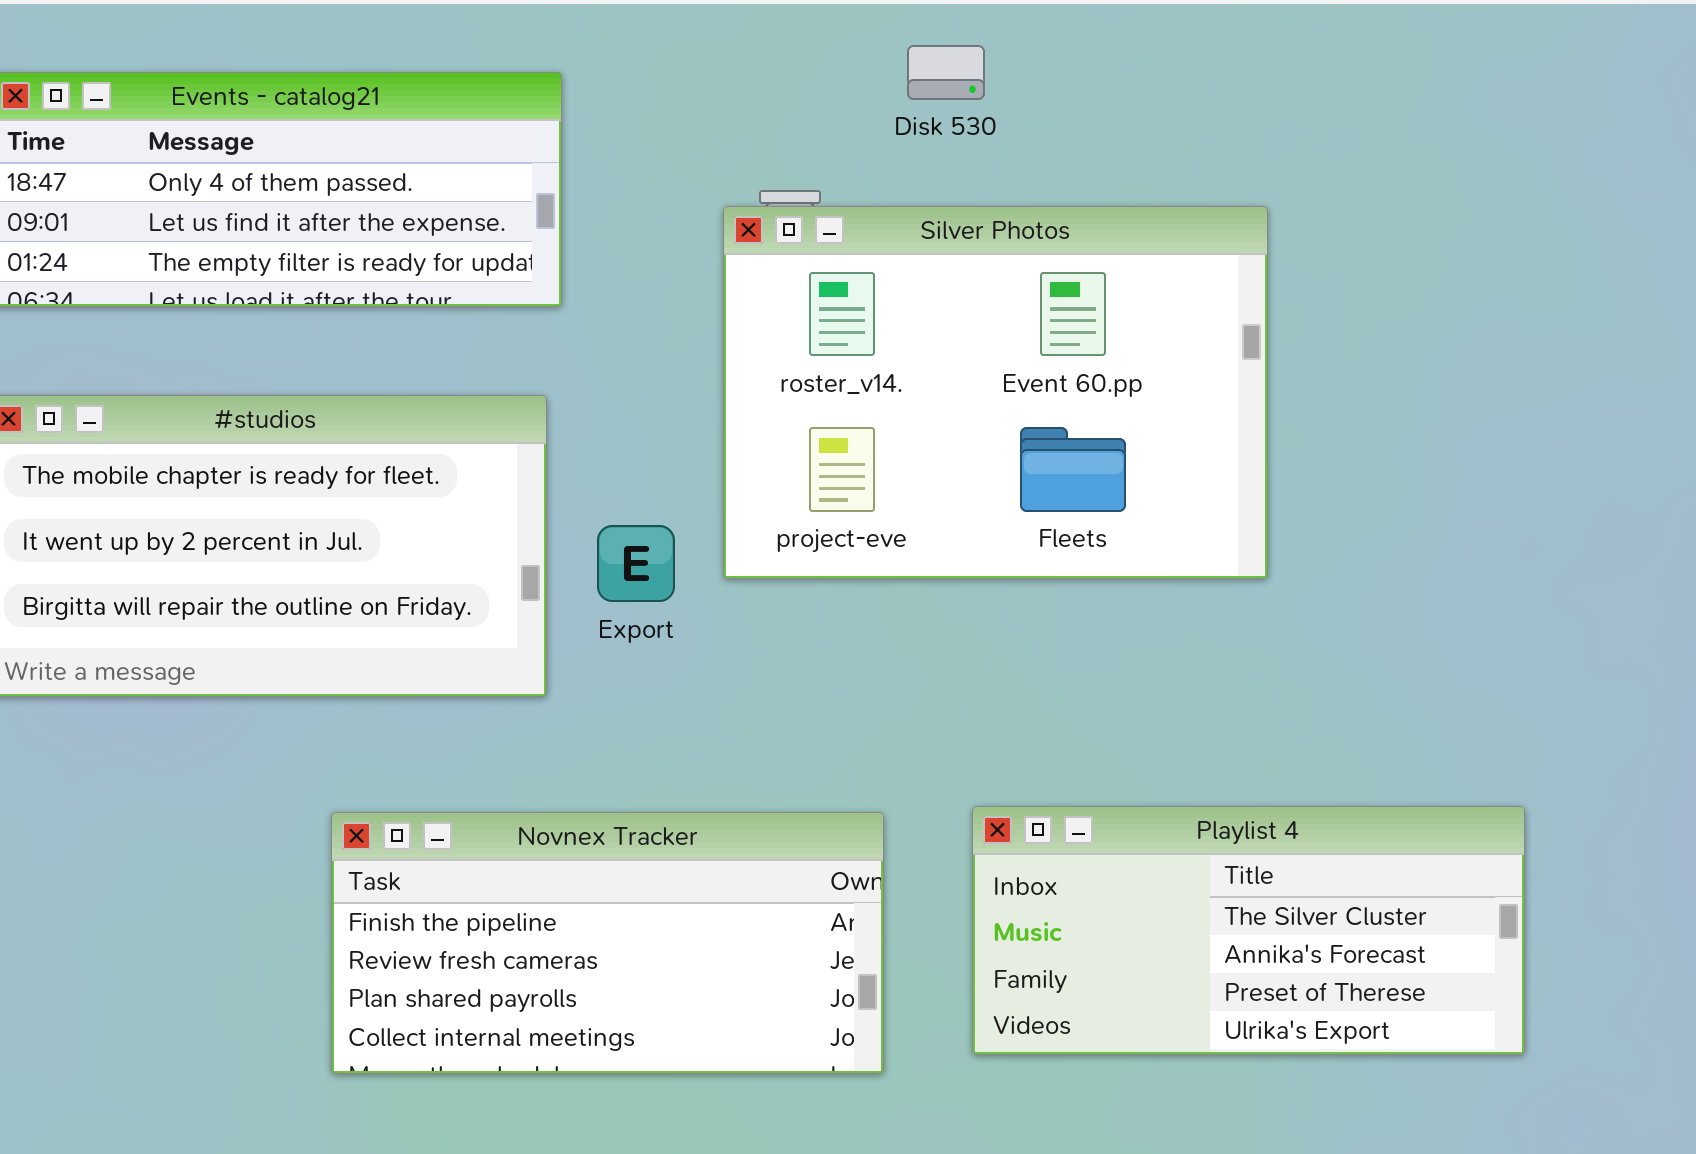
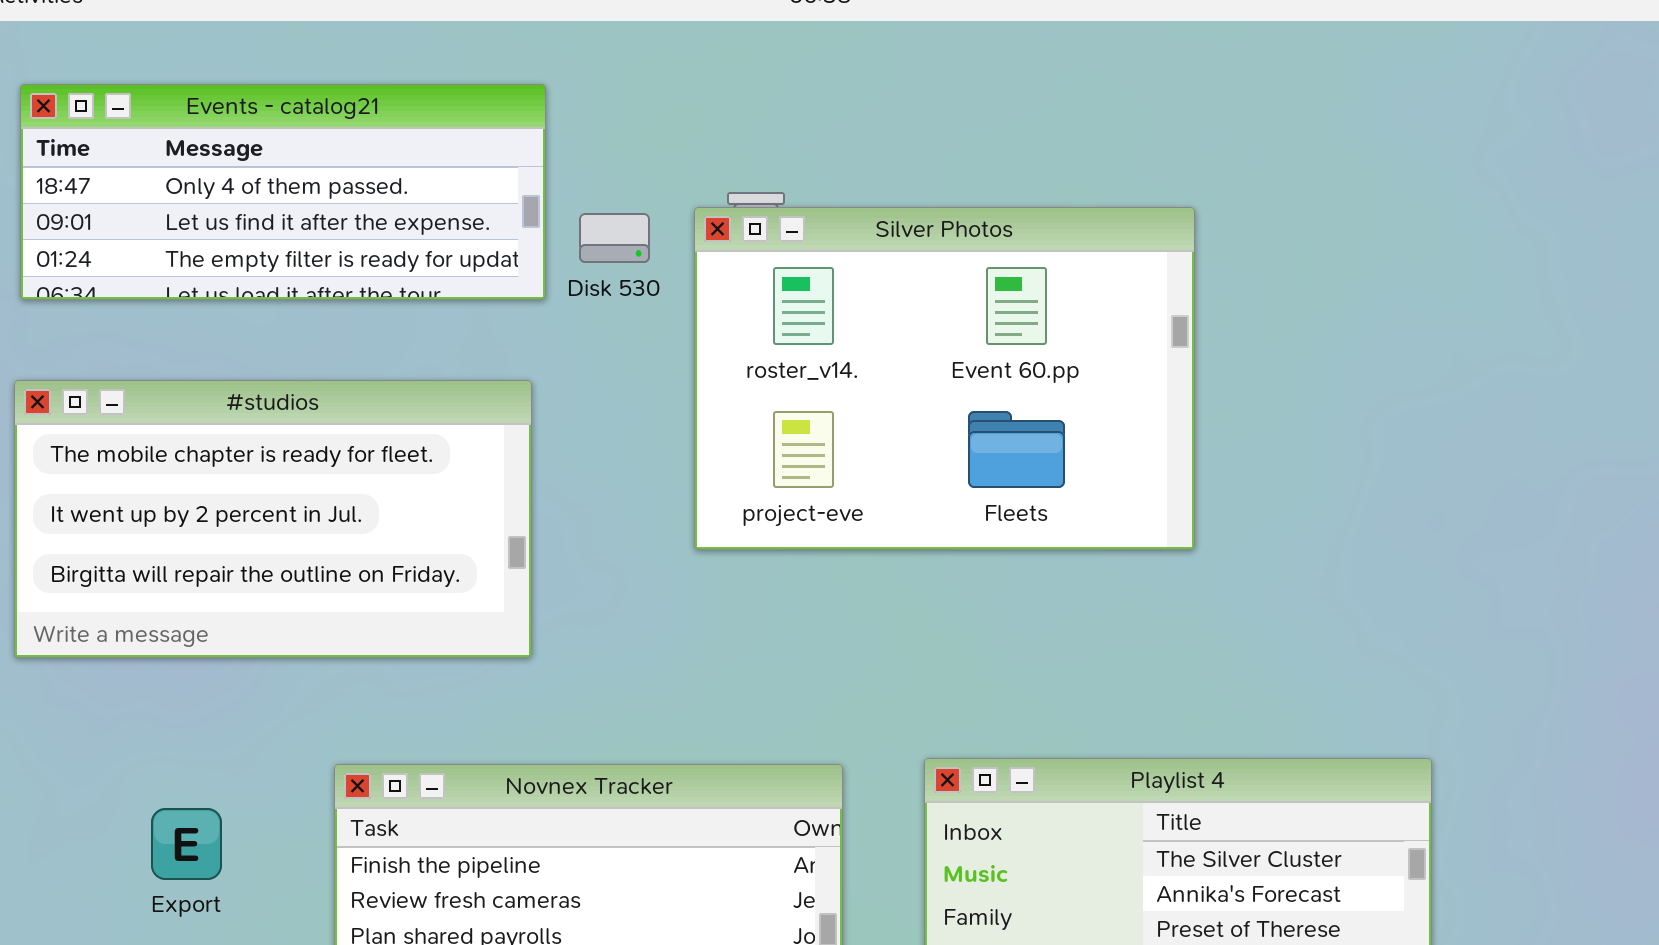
Disk 530: [907,45,985,100] -> [579,213,650,263], moved
Export: [597,525,675,602] -> [151,808,222,880], moved

